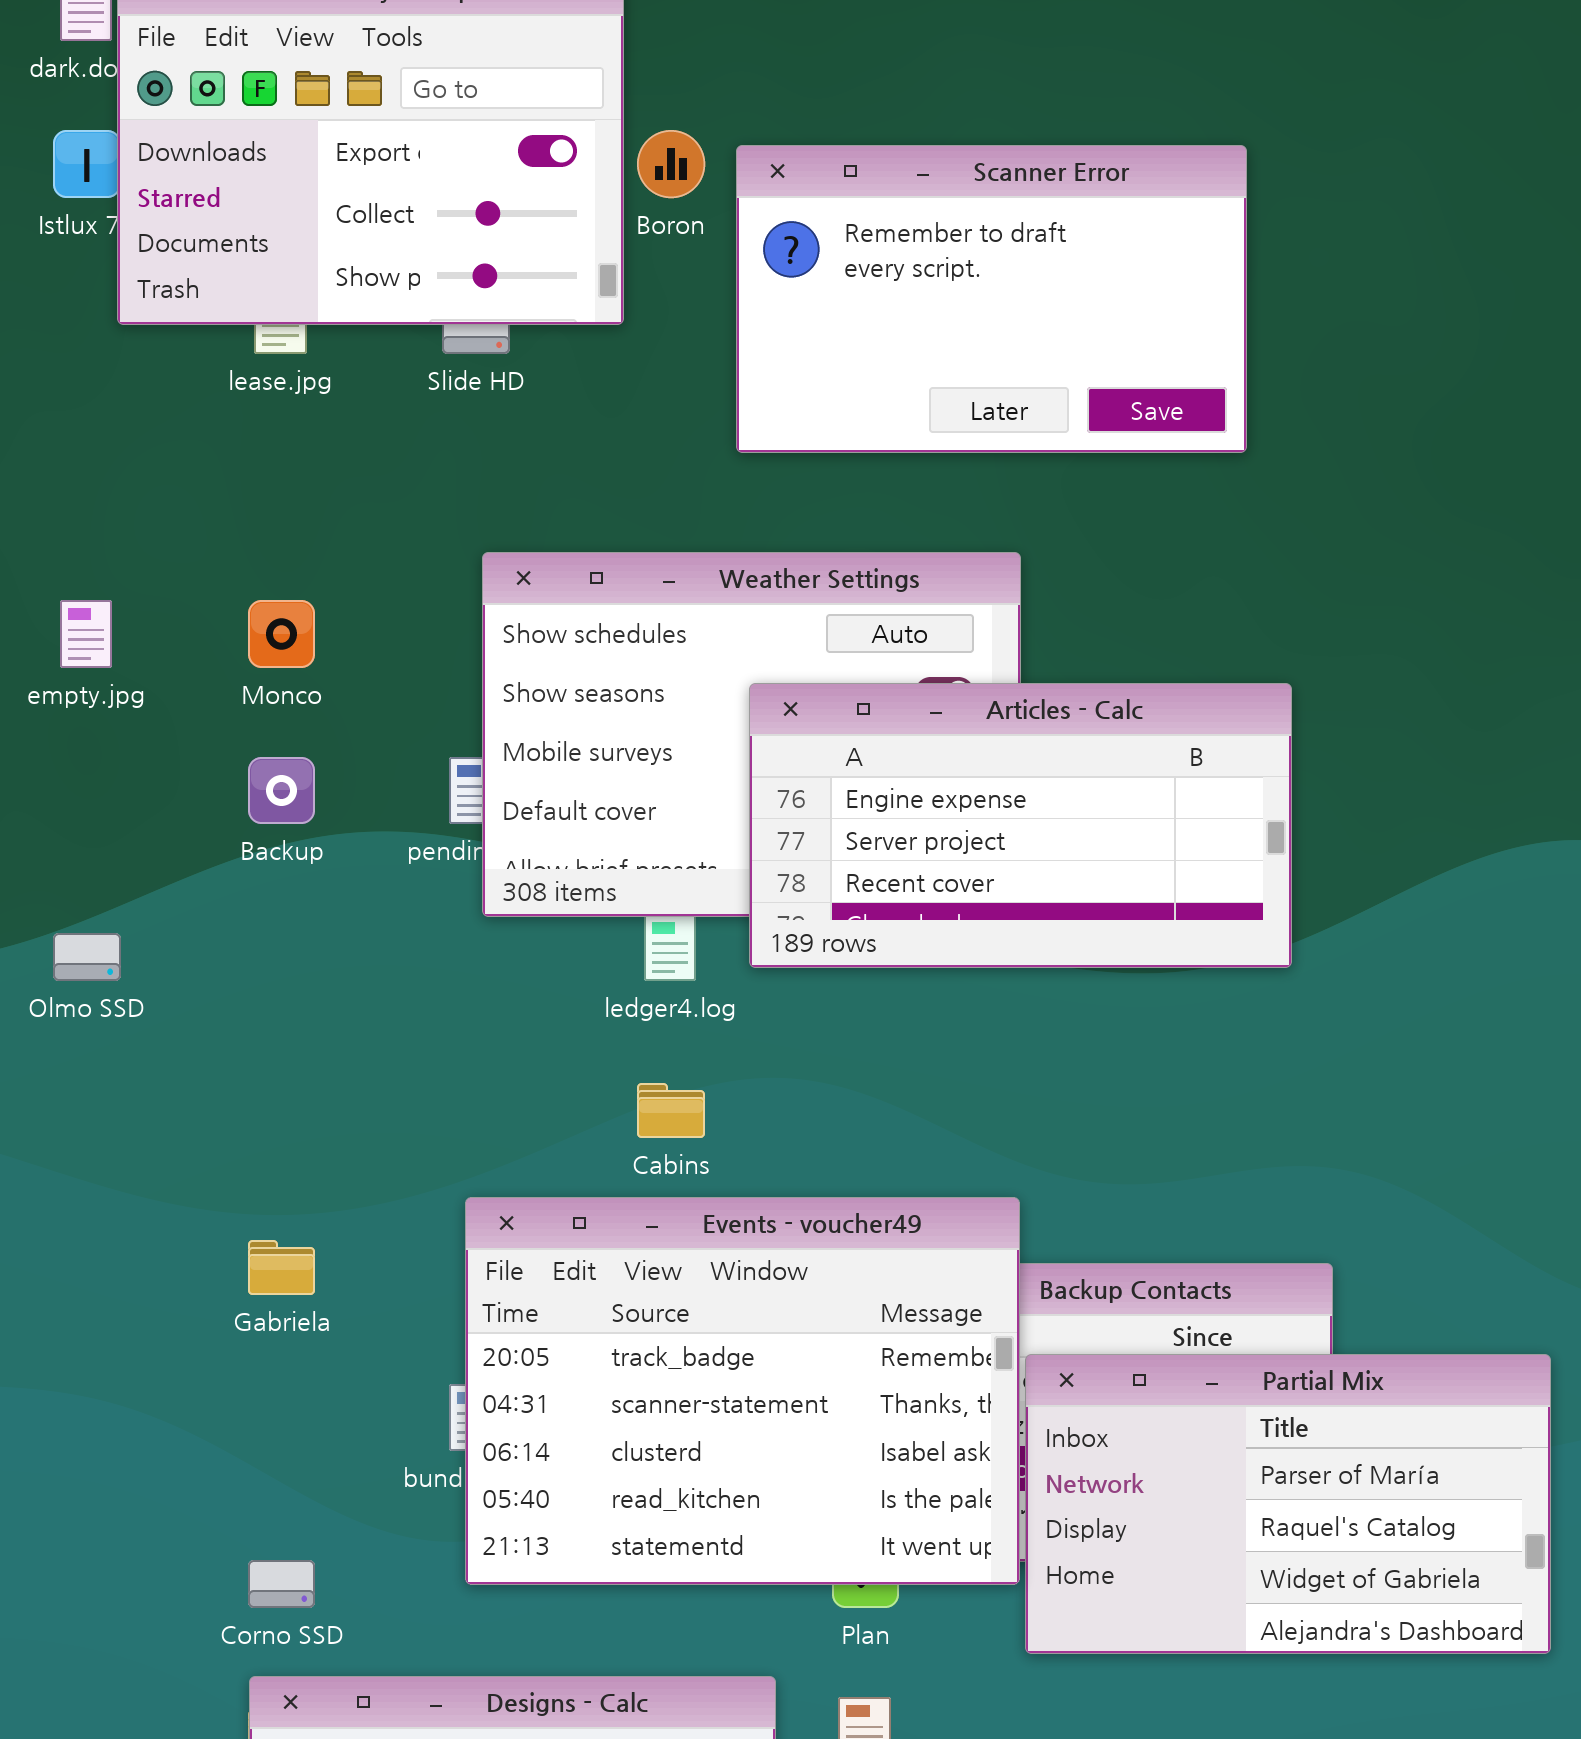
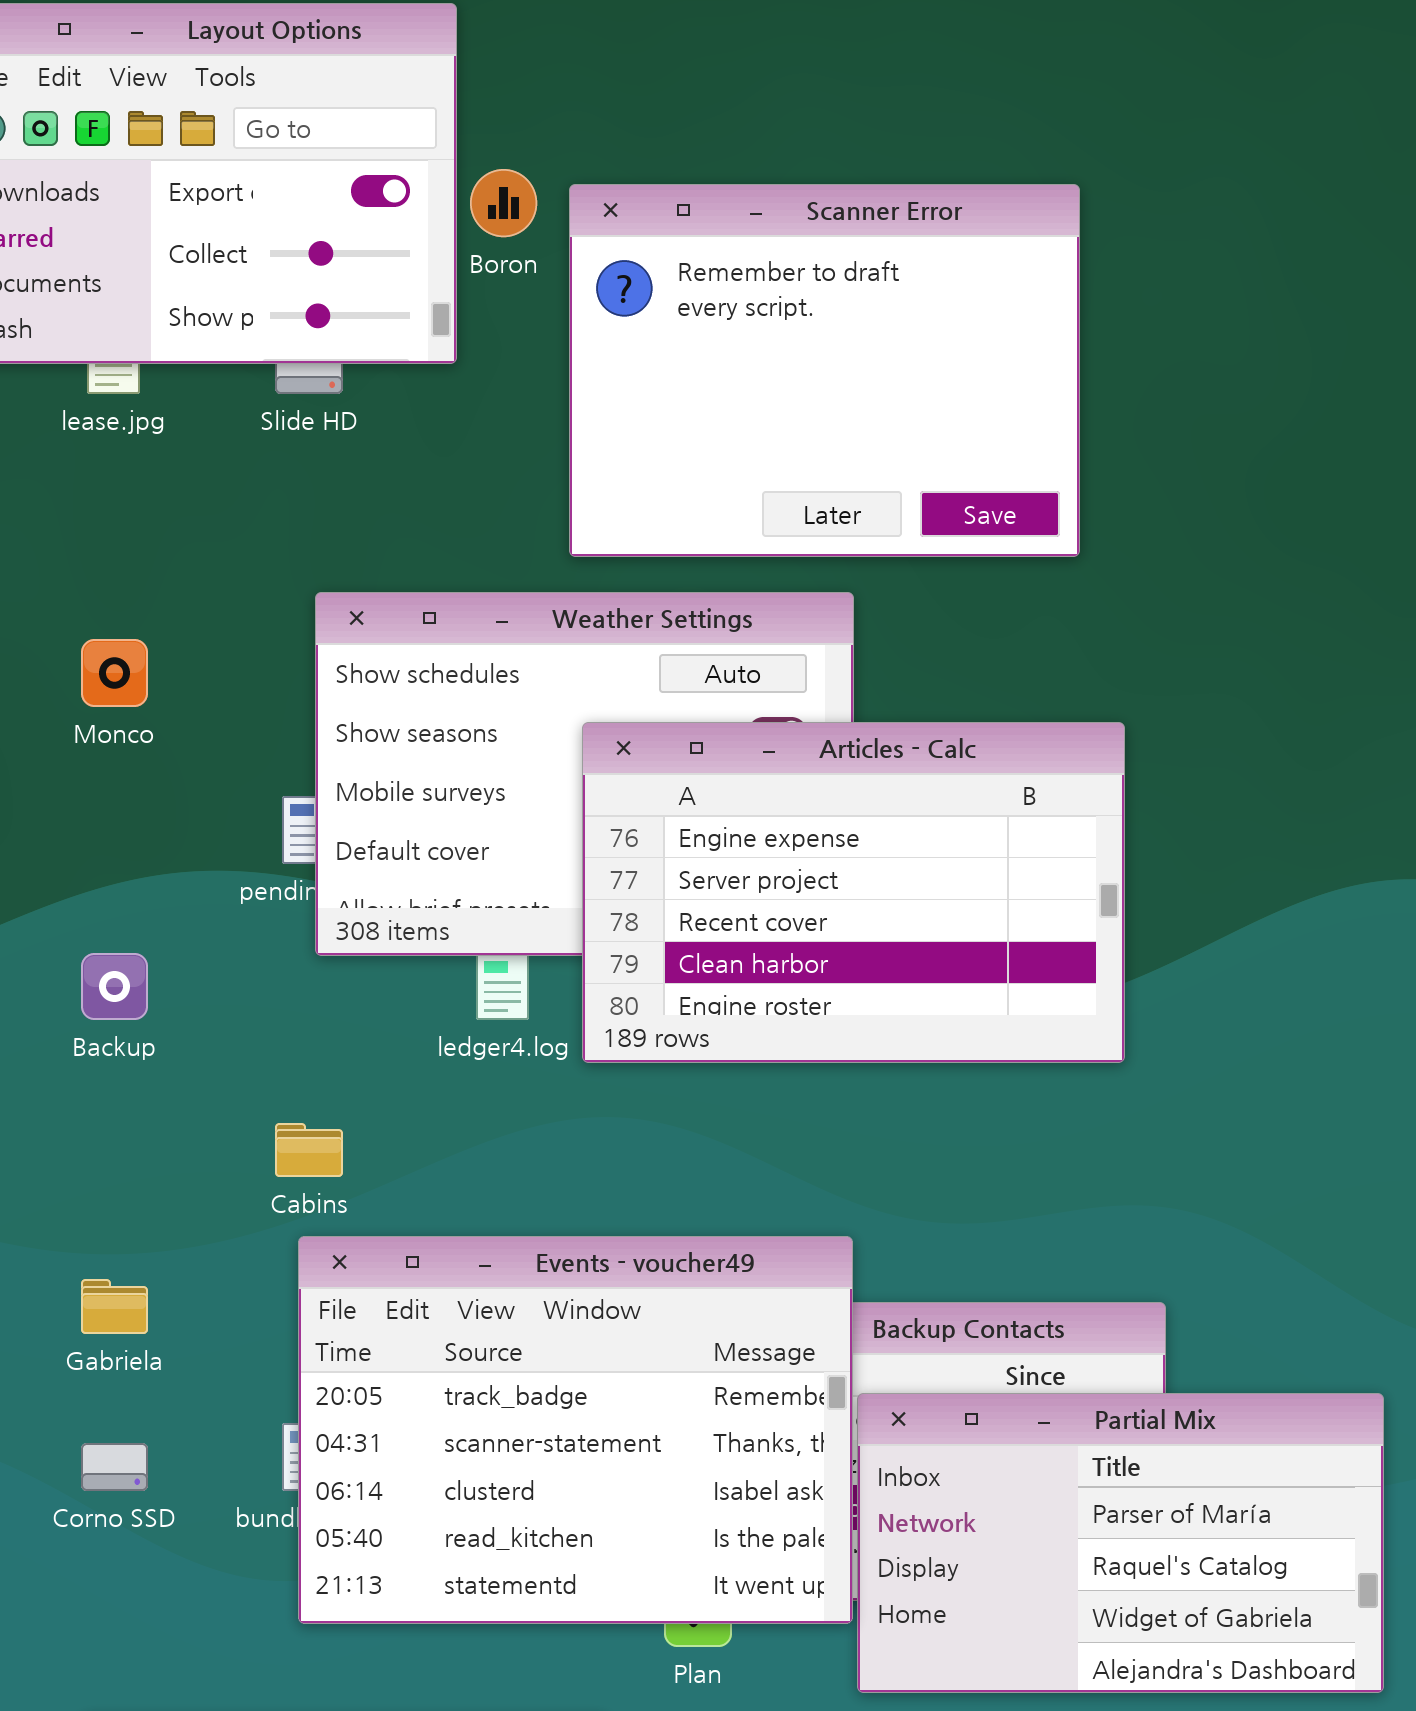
Scanner Error: [736,145,1247,453] -> [569,184,1080,557], resized
Articles - Calc: [749,683,1292,968] -> [582,722,1125,1063], resized
Backup: [248,757,315,824] -> [81,953,148,1020], moved
Cabins: [637,1083,705,1138] -> [275,1123,343,1177], moved
Corno SSD: [248,1560,315,1608] -> [81,1443,148,1491], moved

